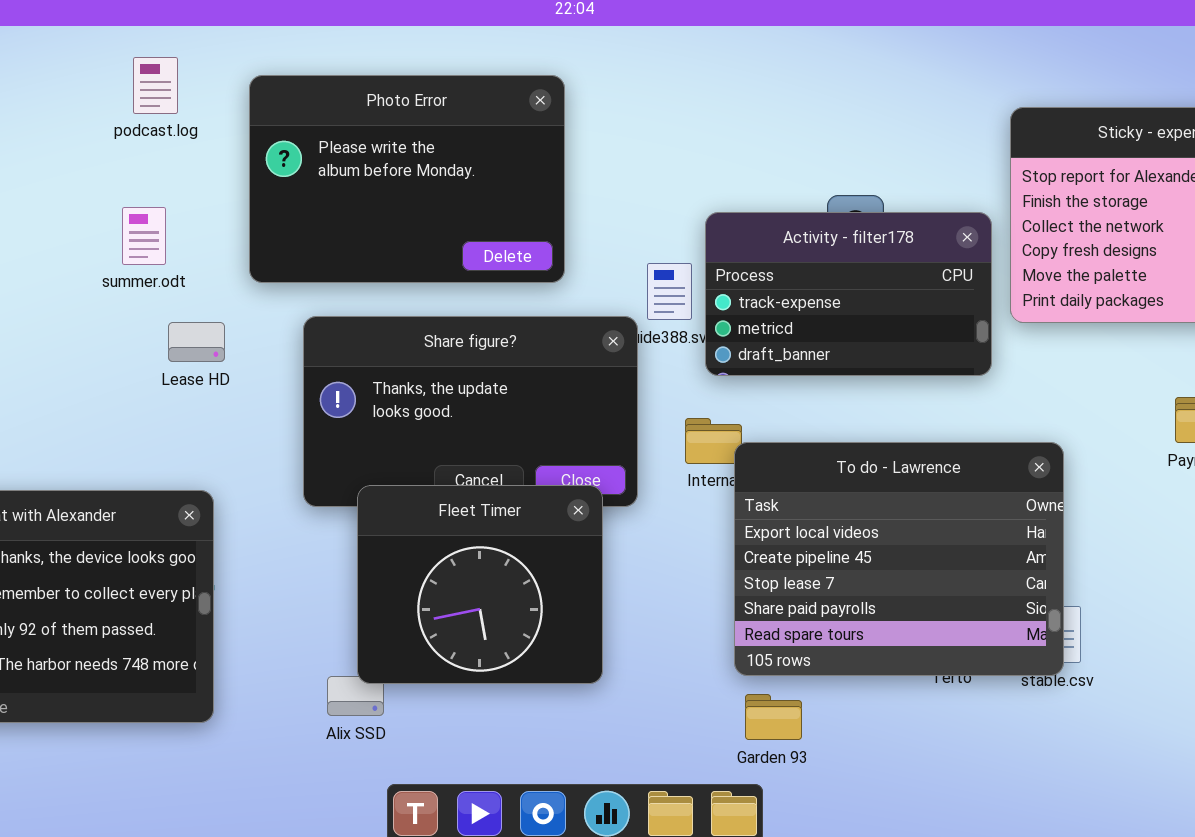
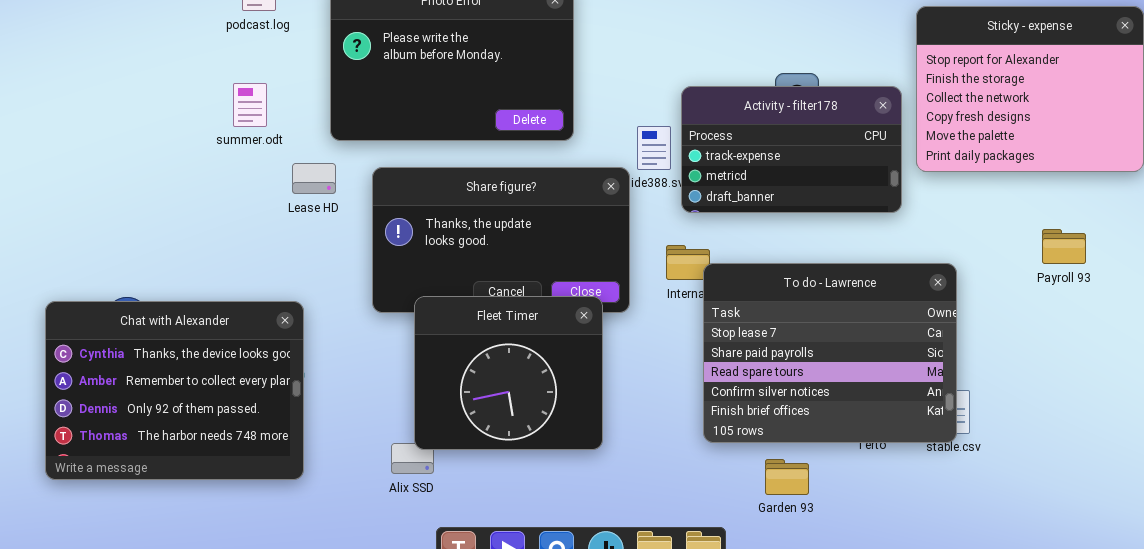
Lease HD: [168,322,225,362] -> [292,163,336,194], moved
To do - Lawrence: [734,442,1064,676] -> [703,263,957,443], scrolled down 2 rows
Garden 93: [745,694,802,740] -> [765,459,809,495], moved

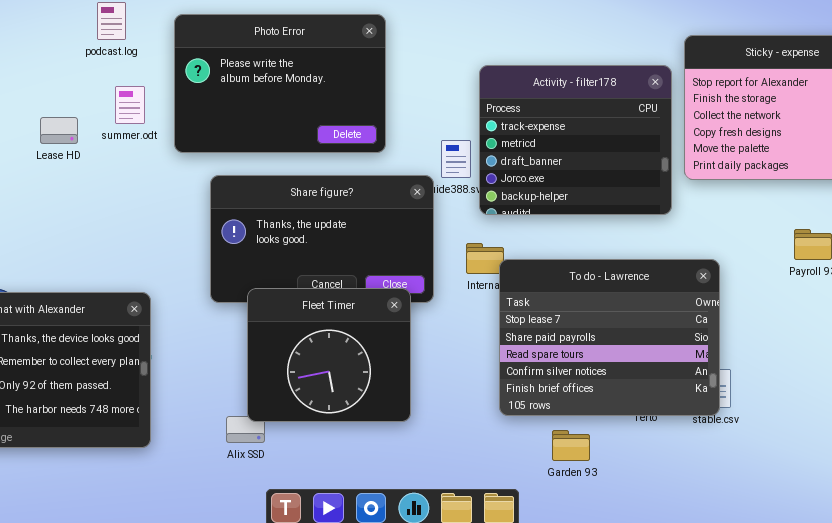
summer.odt: [233,83,267,127] -> [115,86,145,124], moved
Activity - filter178: [681,86,902,213] -> [479,65,672,215], resized
Lease HD: [292,163,336,194] -> [40,117,78,144], moved

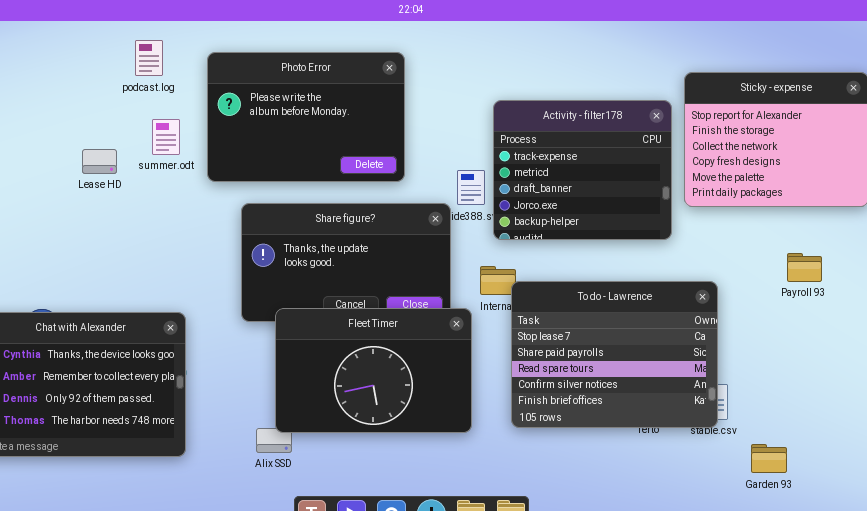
Fleet Timer: [247,288,411,422] -> [275,308,472,433], resized
Garden 93: [552,430,590,461] -> [751,444,787,473], moved

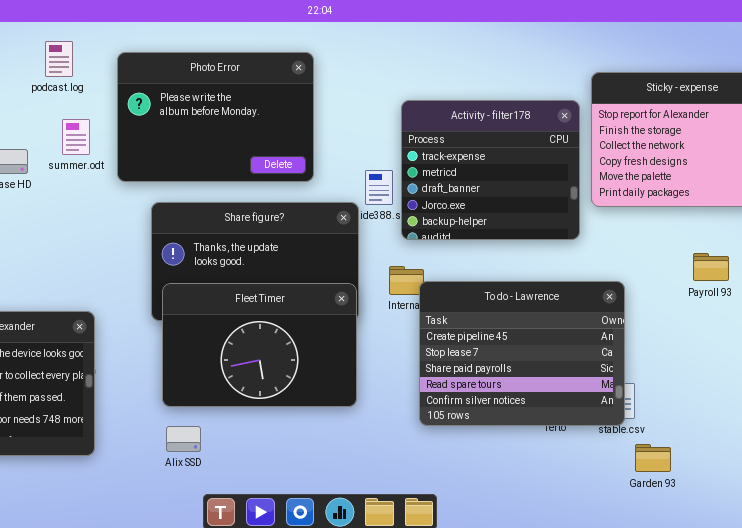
To do - Lawrence: [511,281,718,428] -> [419,281,625,426], scrolled up 1 row
Fleet Timer: [275,308,472,433] -> [162,283,357,407], moved
Garden 93: [751,444,787,473] -> [635,444,671,472], moved

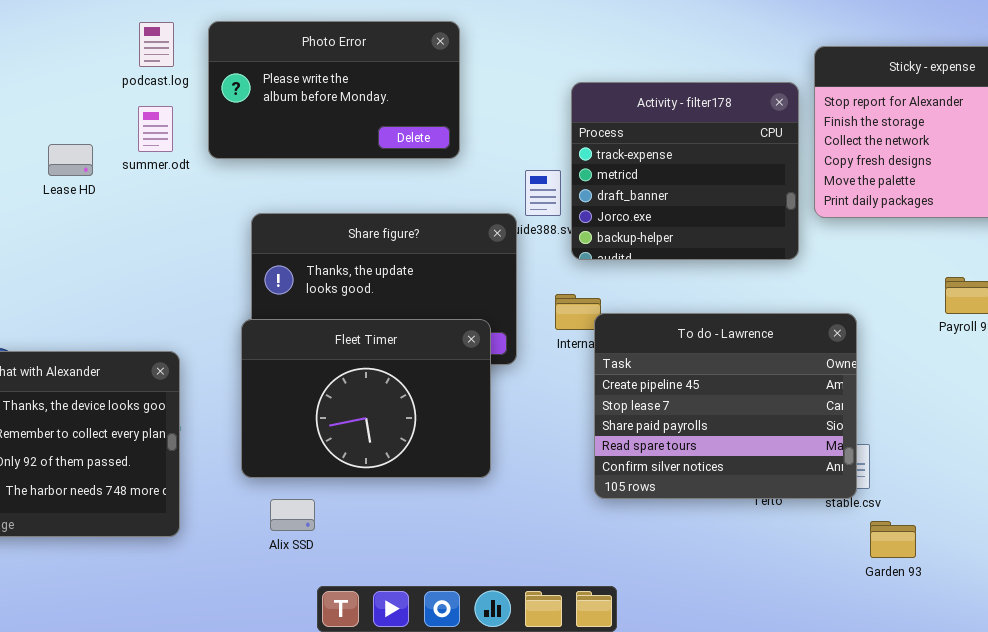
podcast.log: [45,41,73,77] -> [139,22,174,67], moved
Photo Error: [117,52,314,182] -> [208,21,460,159], resized
Fleet Timer: [162,283,357,407] -> [241,319,491,478], moved

